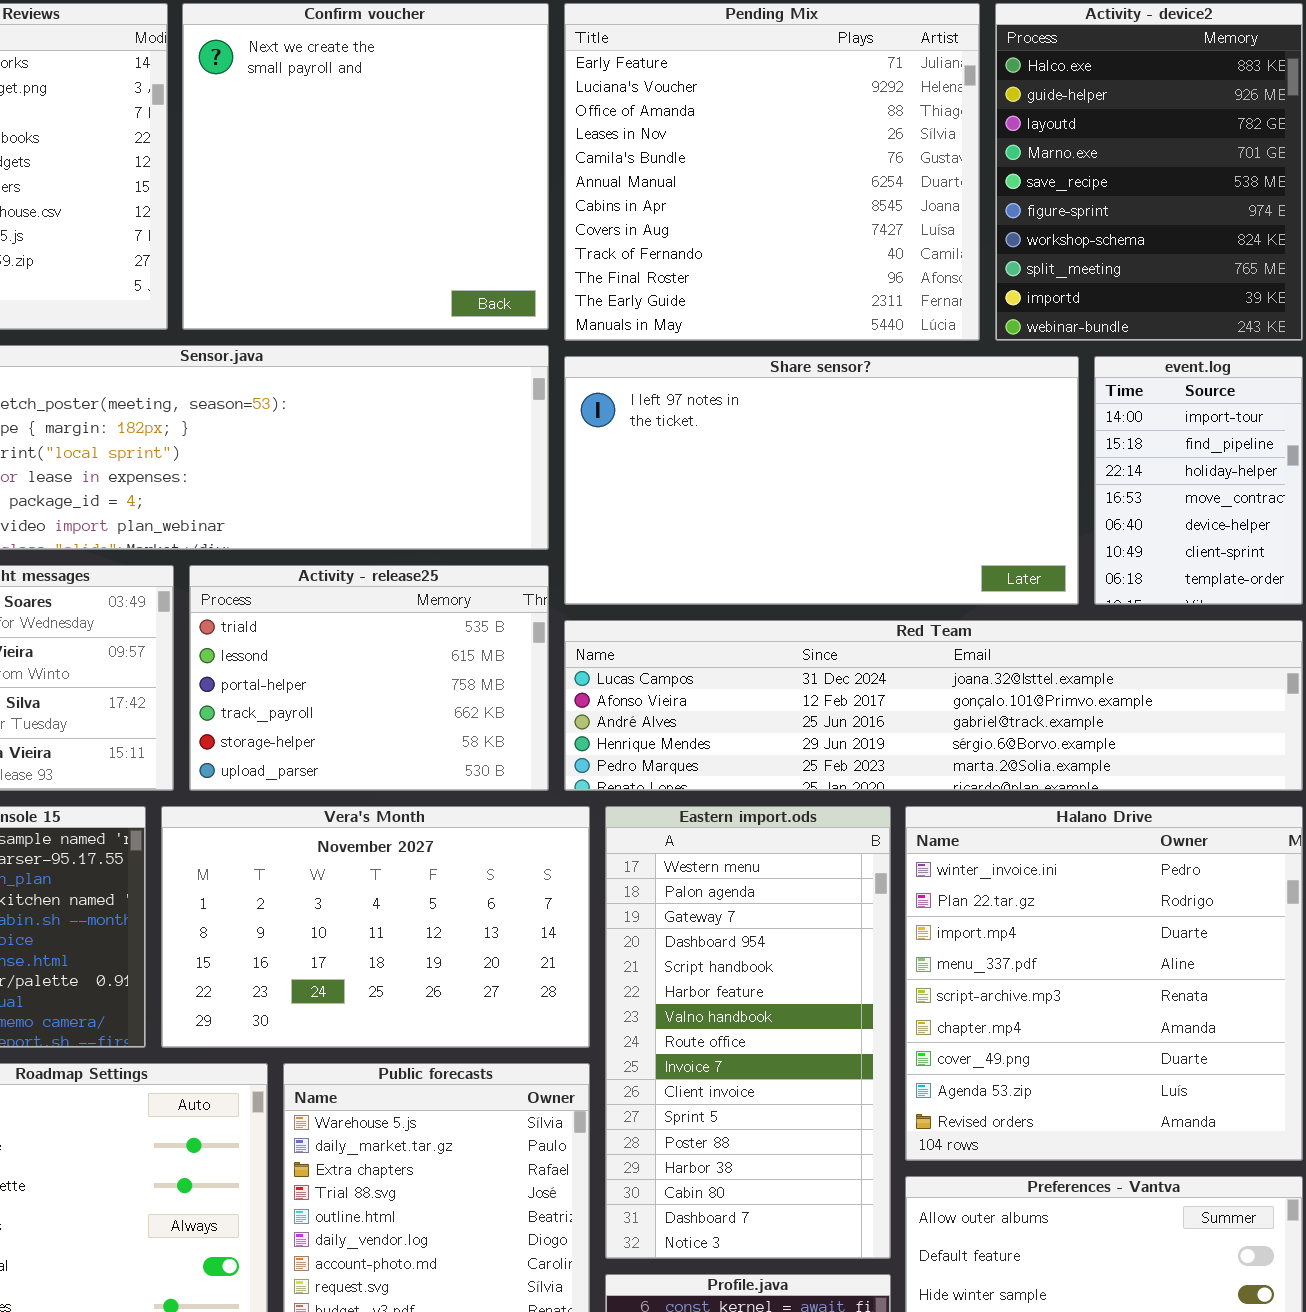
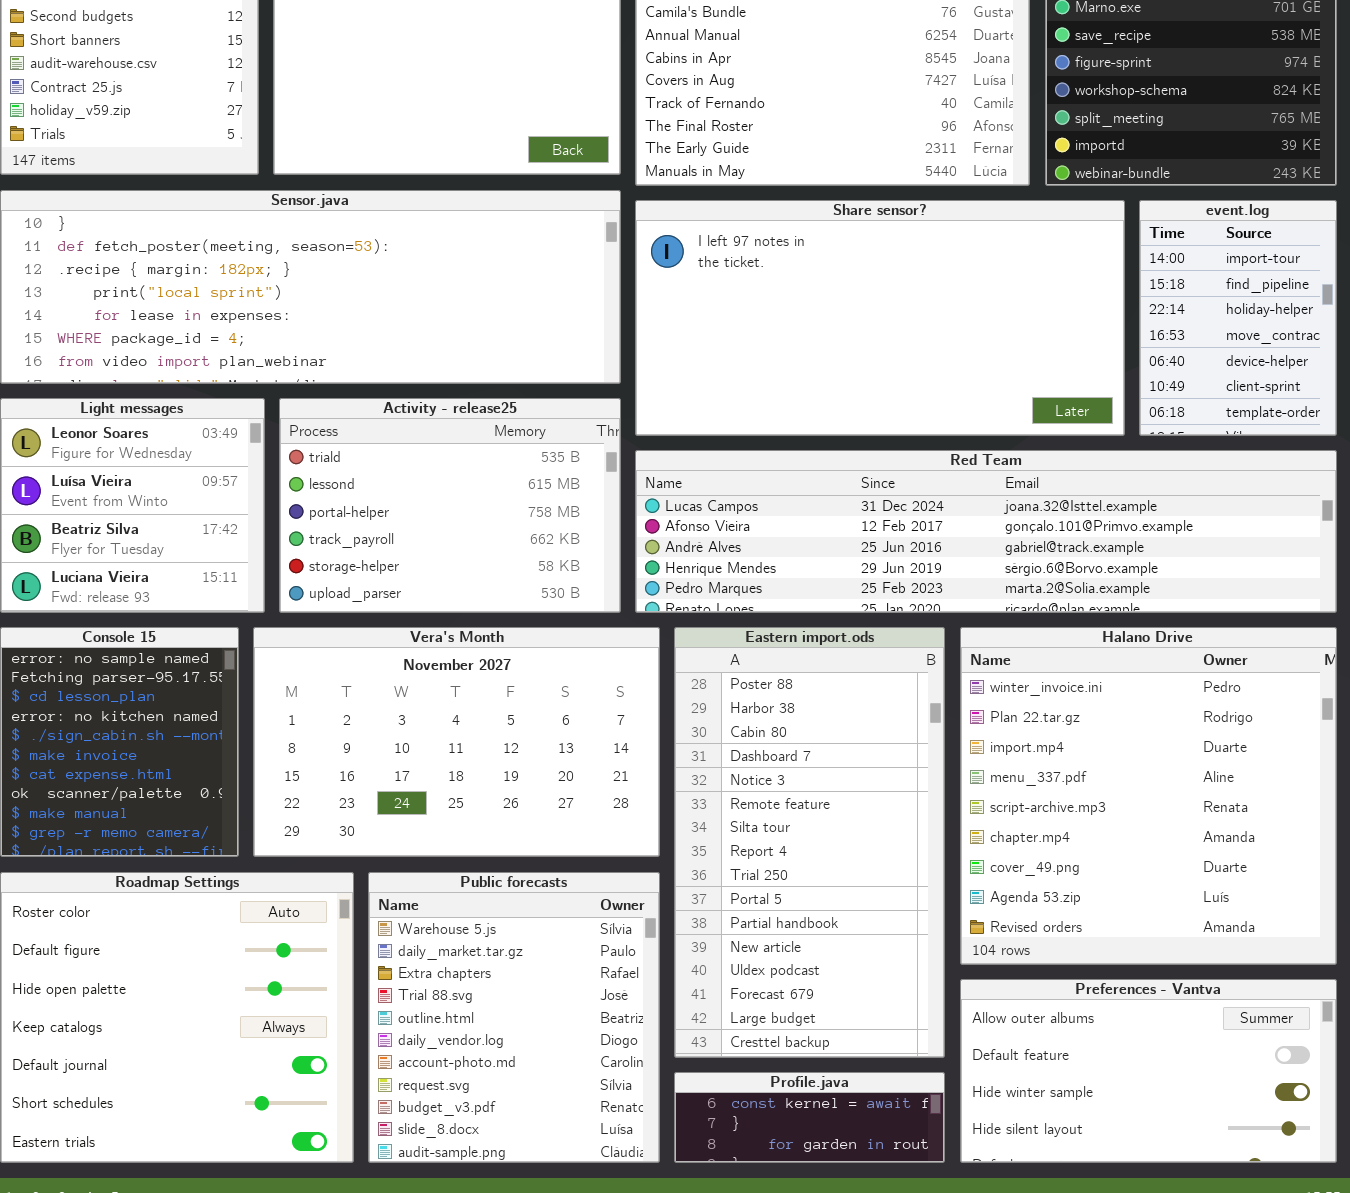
Eastern import.ods: [605,806,891,1259] -> [674,627,945,1058], scrolled down 11 rows

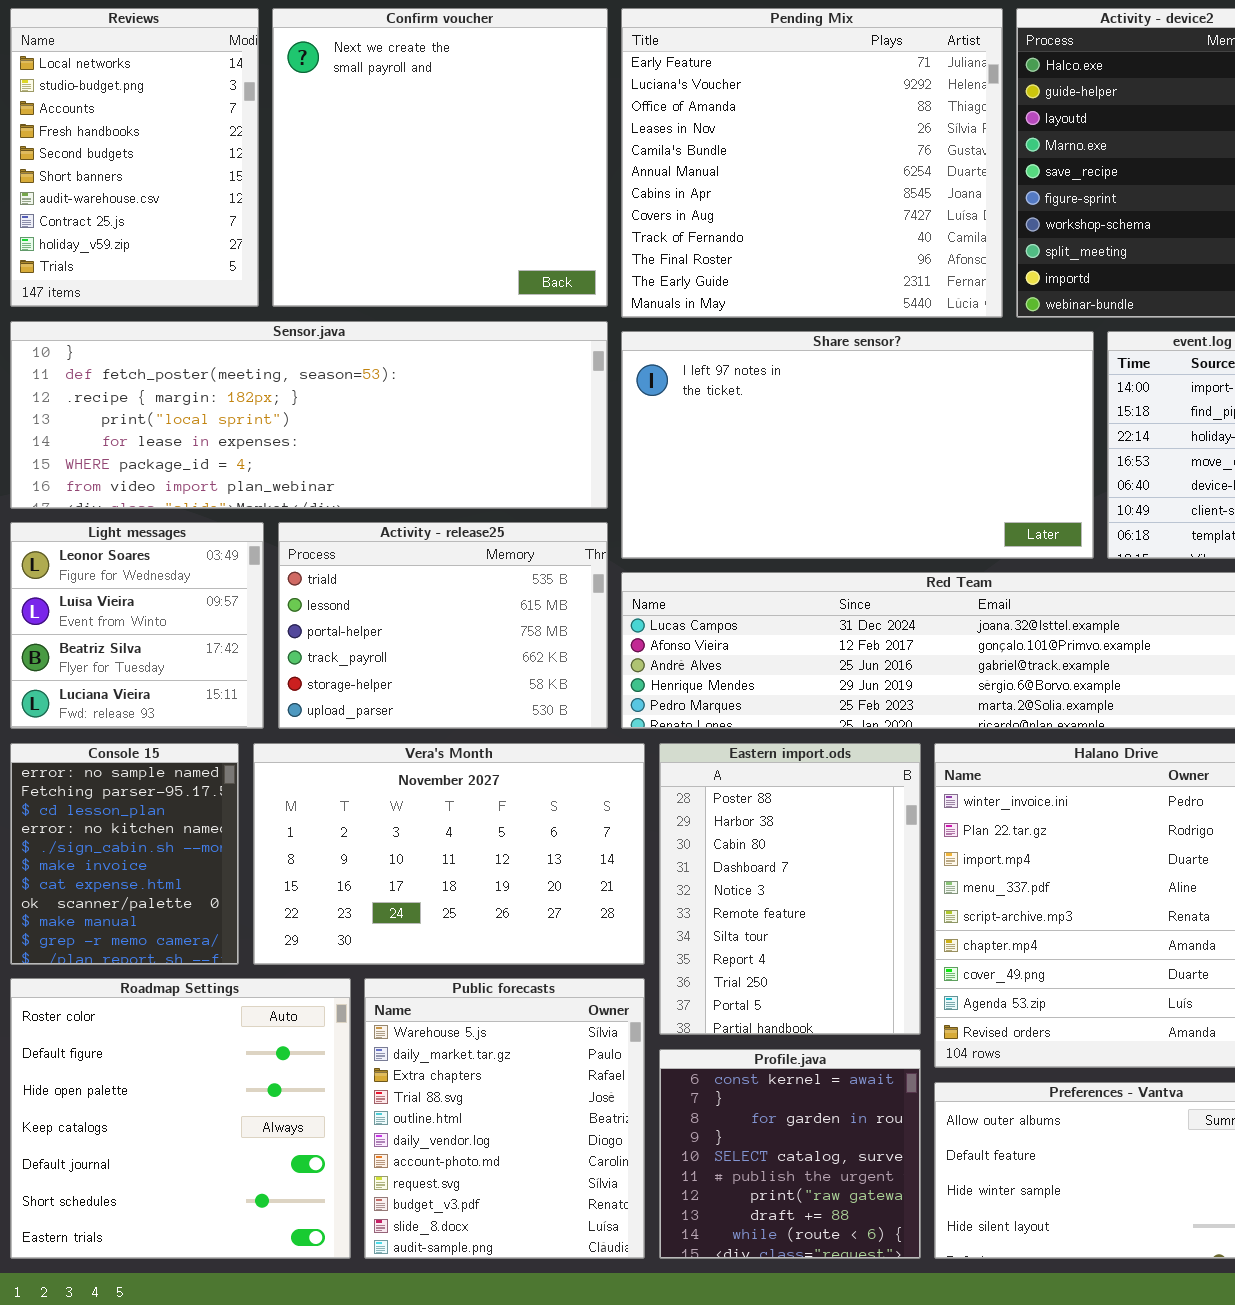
Eastern import.ods: [674,627,945,1058] -> [659,743,921,1035], resized
Profile.java: [674,1072,945,1163] -> [659,1049,921,1259], resized

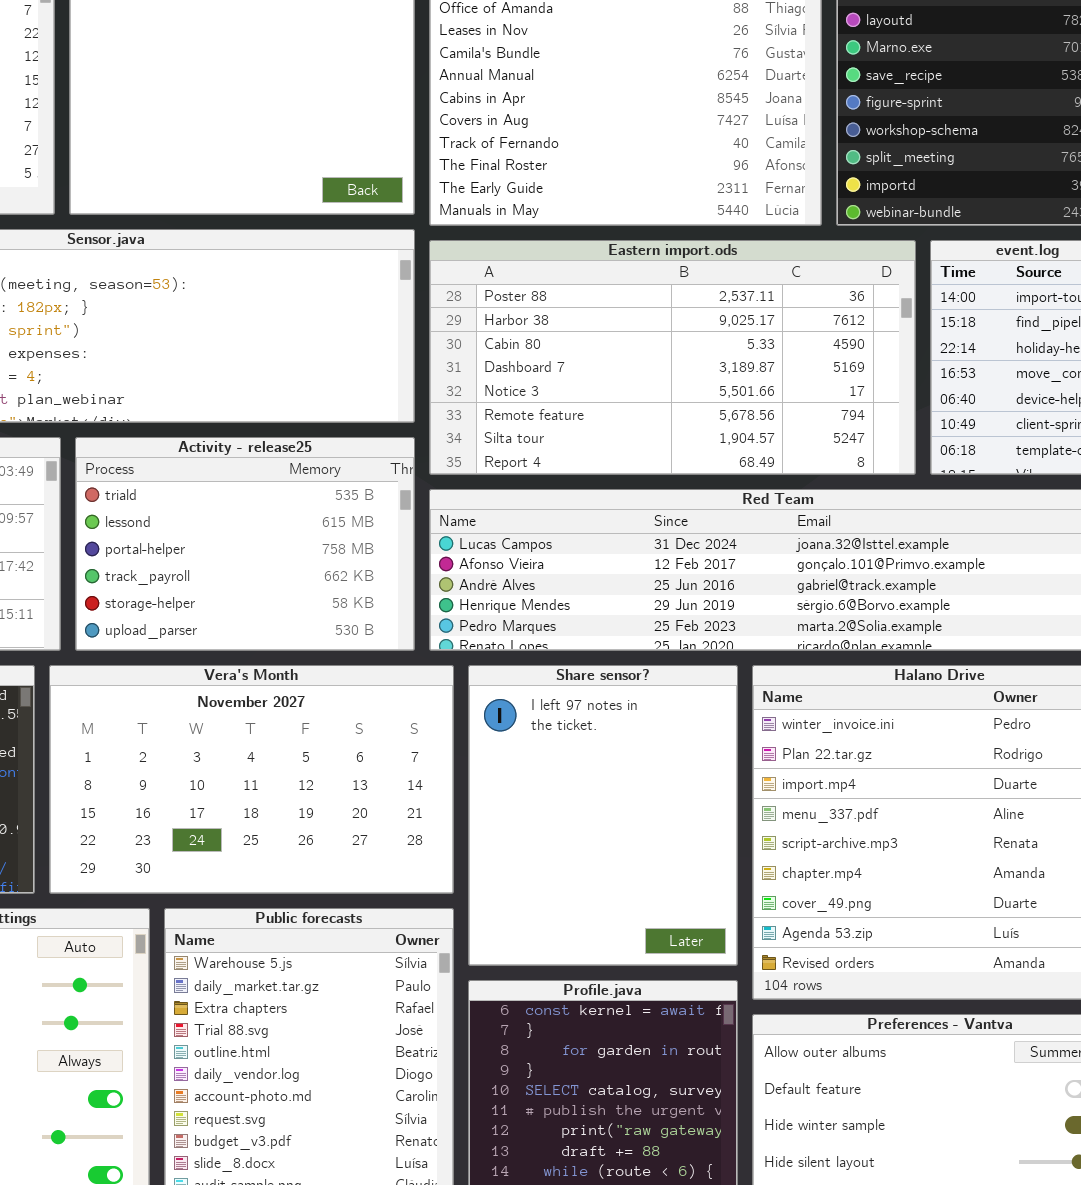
Share sensor?: [621,331,1094,559] -> [468,665,738,966], moved, resized
Eastern import.ods: [659,743,921,1035] -> [429,240,916,475], moved, resized

